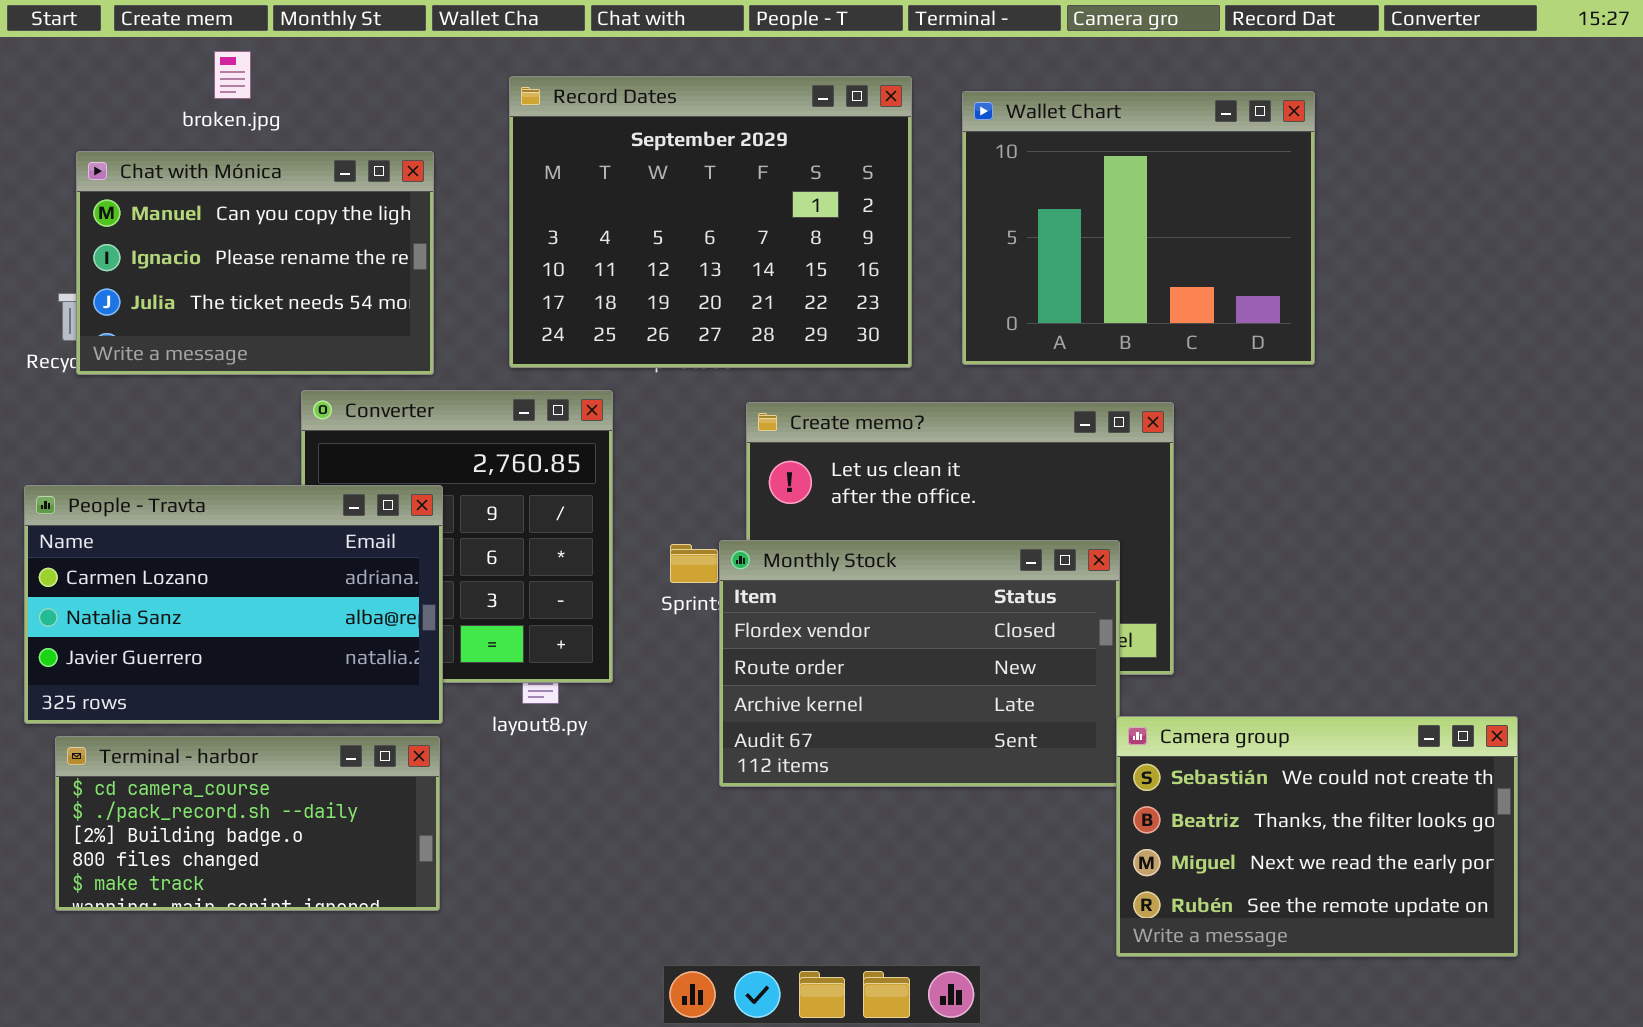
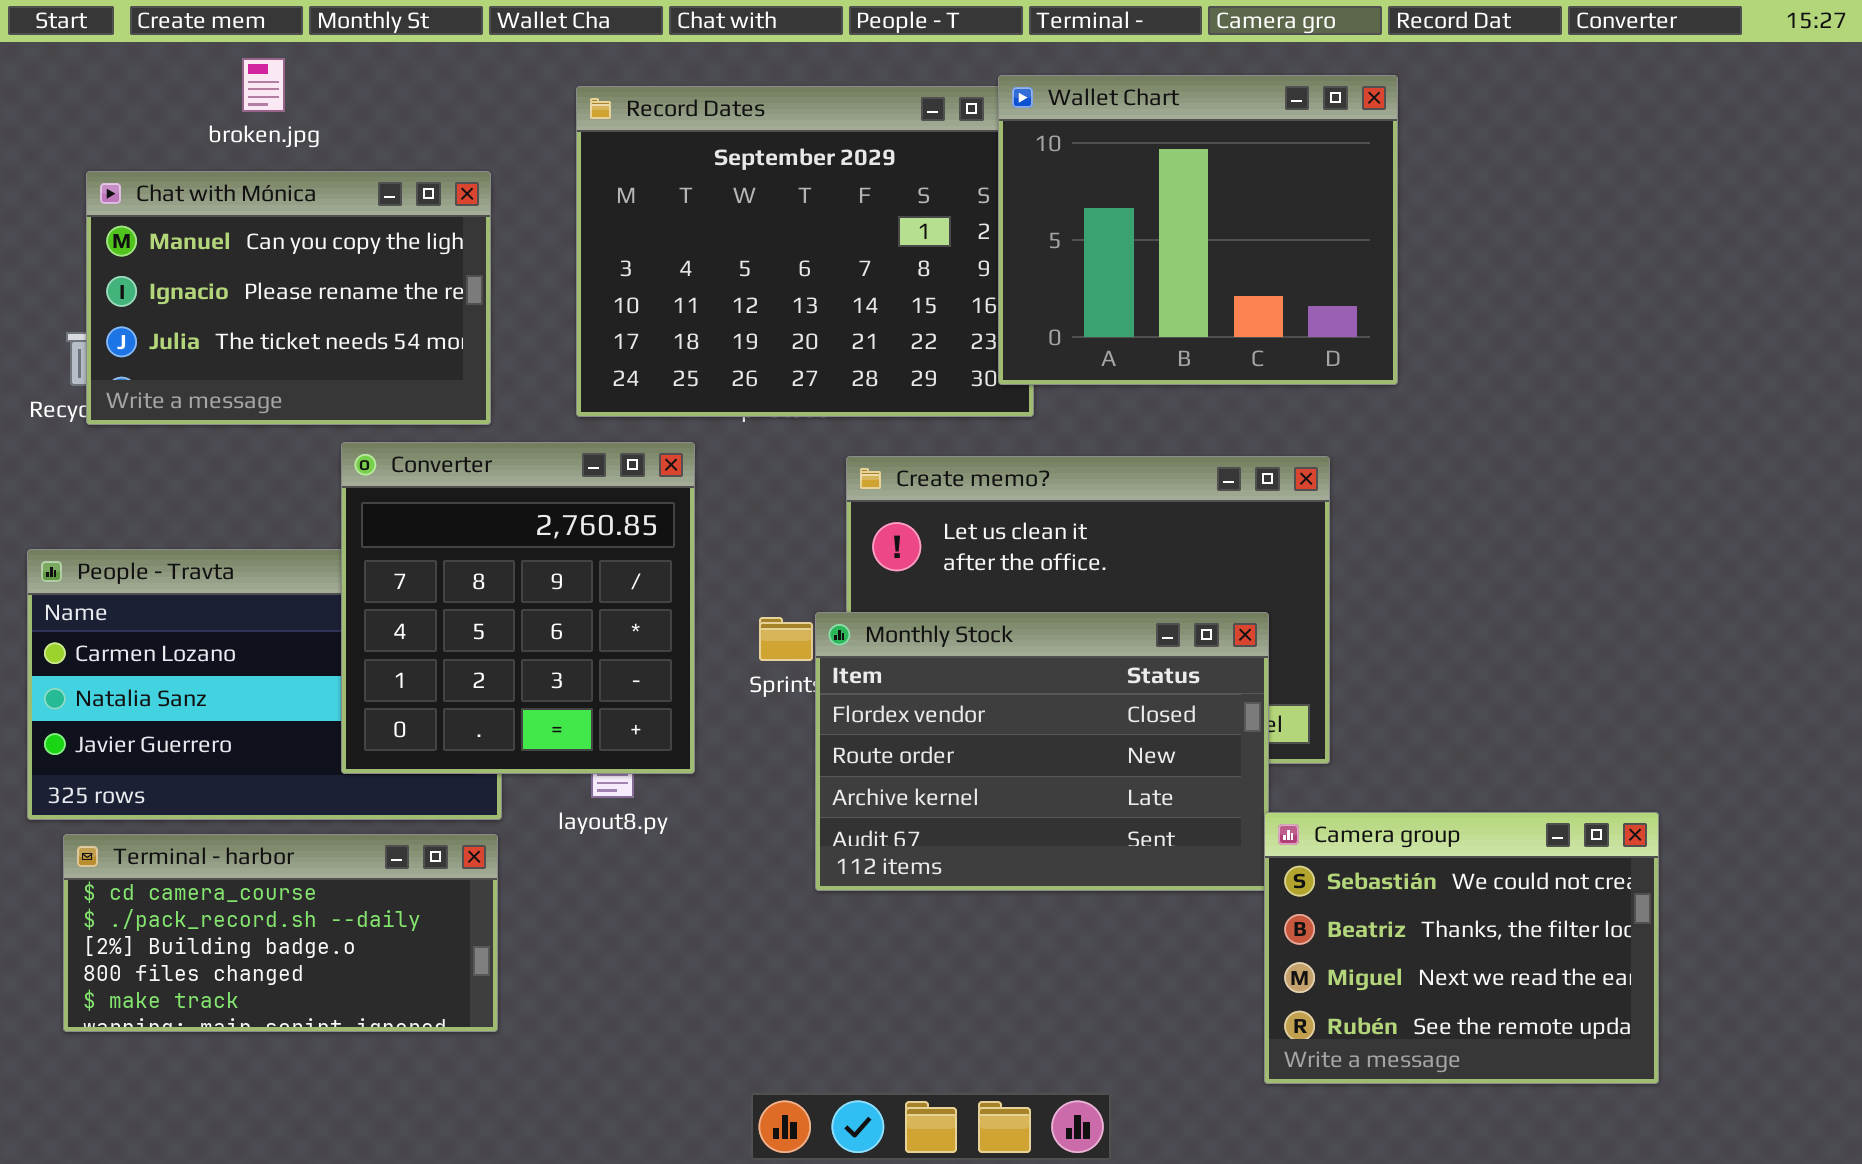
Wallet Chart: [962,91,1315,365] -> [998,75,1398,385], moved
Converter: [301,390,613,683] -> [341,442,695,774], raised
Camera group: [1116,716,1518,957] -> [1264,812,1659,1084], resized

